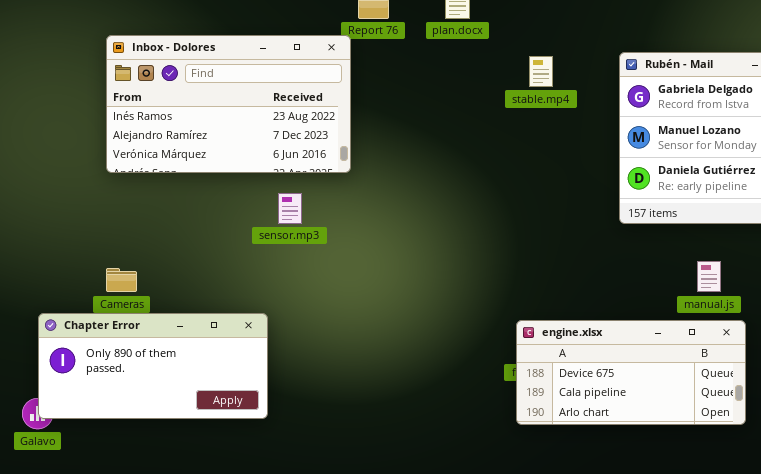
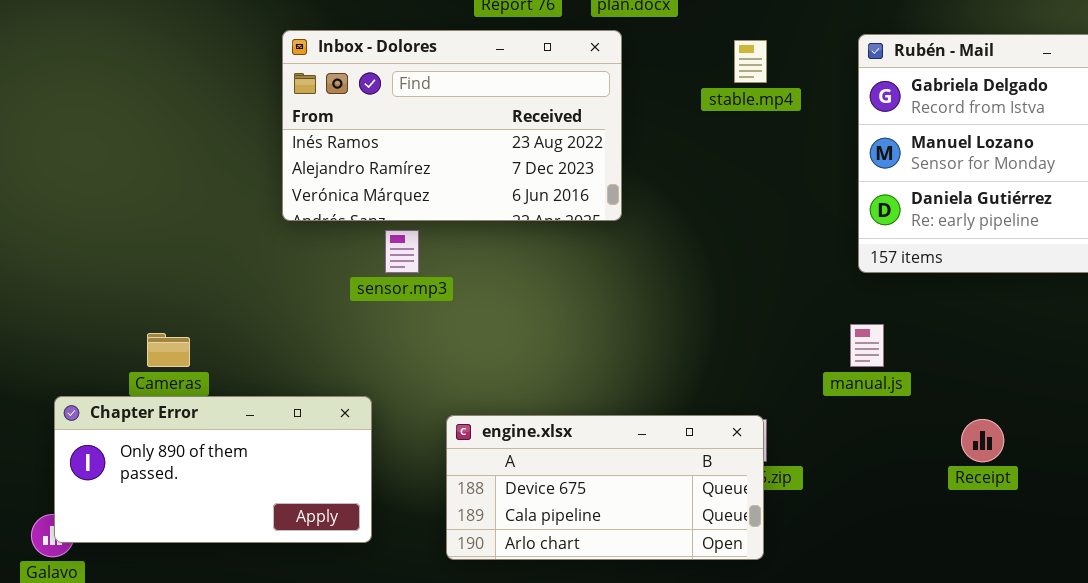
Inbox - Dolores: [106,35,351,173] -> [282,30,622,221], moved
manual.js: [697,261,721,292] -> [850,324,884,367], moved
engine.xlsx: [516,320,746,425] -> [446,415,764,560], moved

